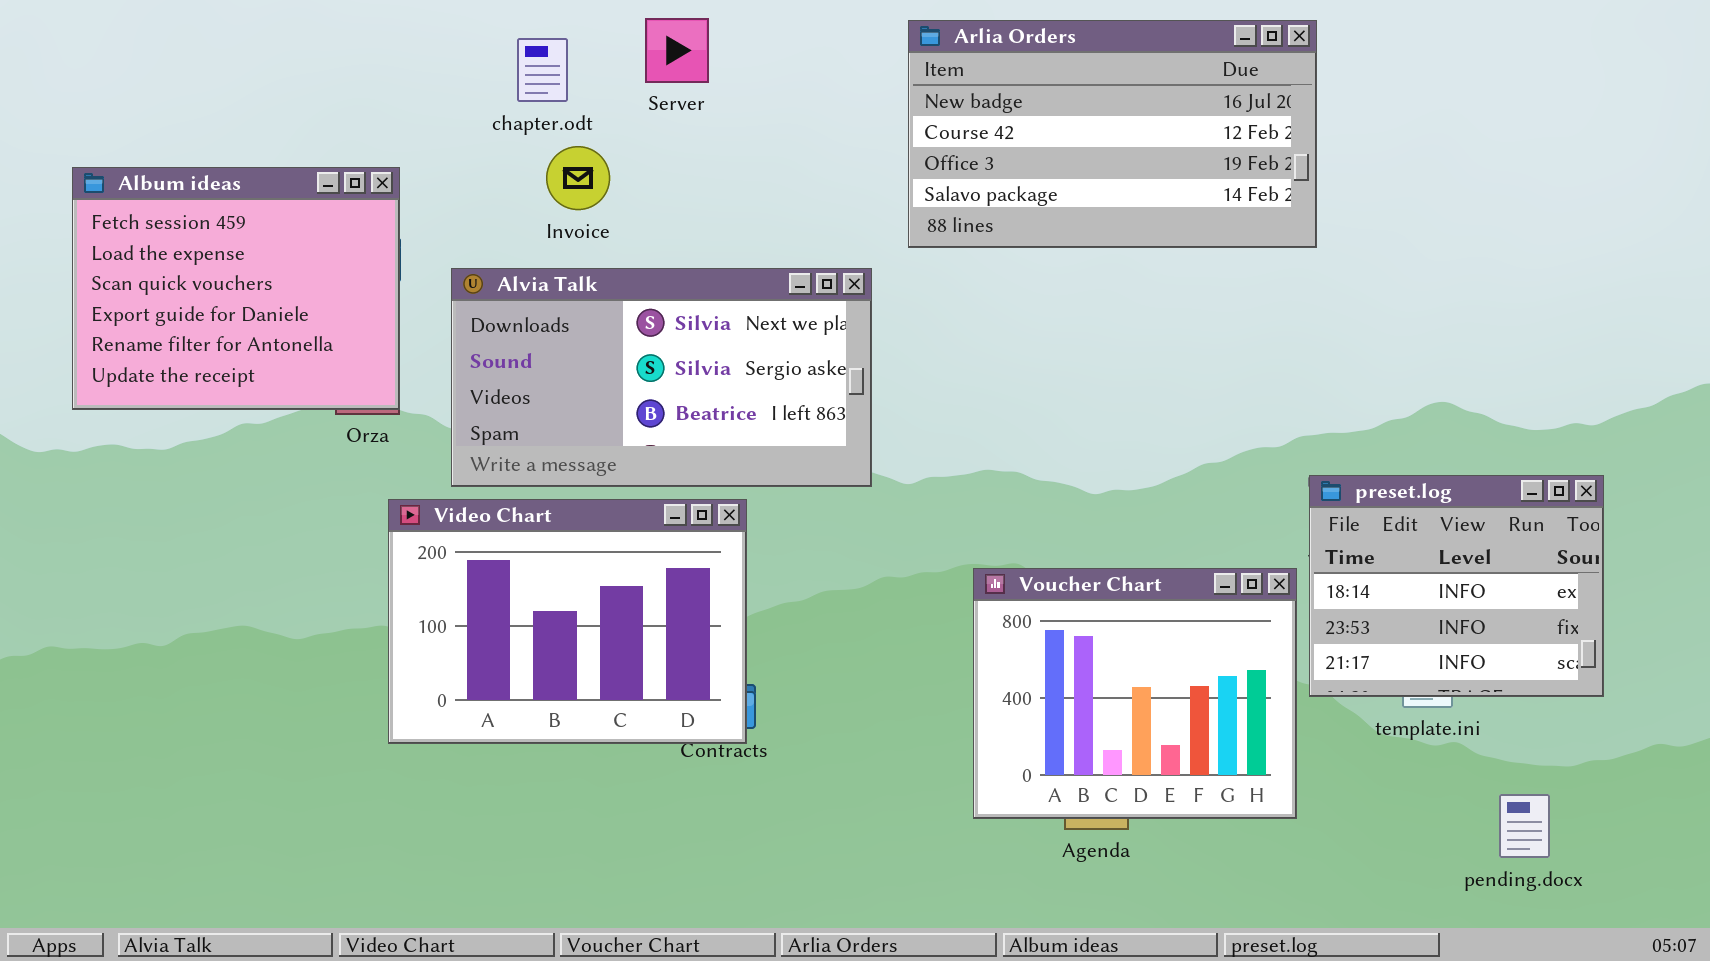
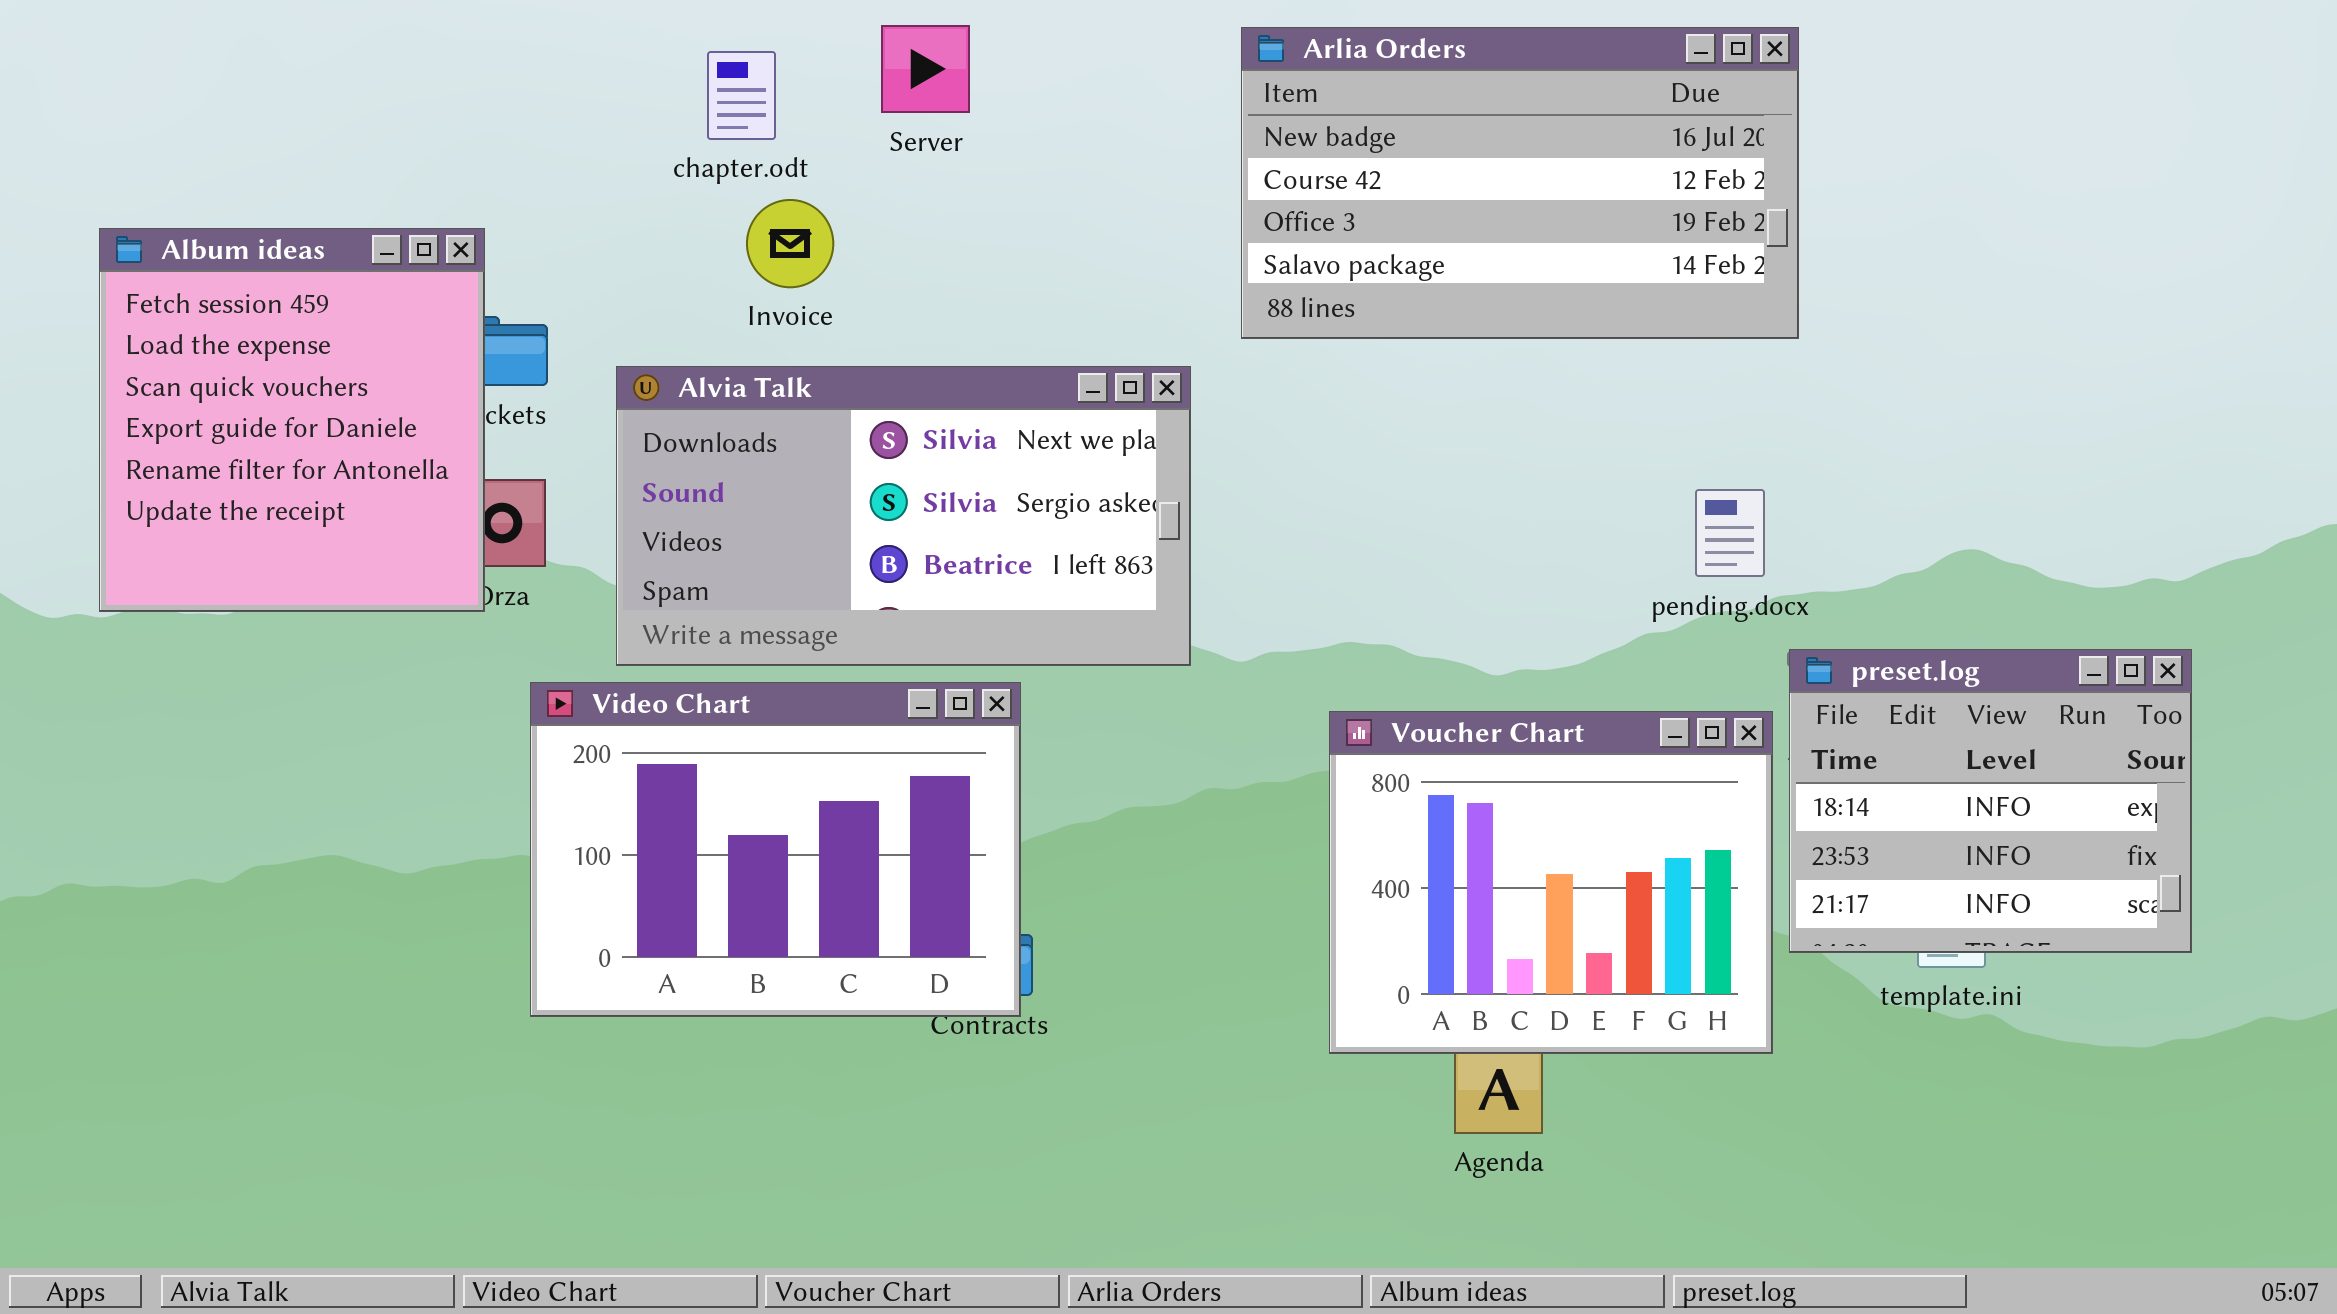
Album ideas: [72,167,400,410] -> [99,228,485,612], resized
Voucher Chart: [973,568,1297,819] -> [1329,711,1773,1054], moved
pending.docx: [1499,794,1550,858] -> [1695,489,1765,577], moved

